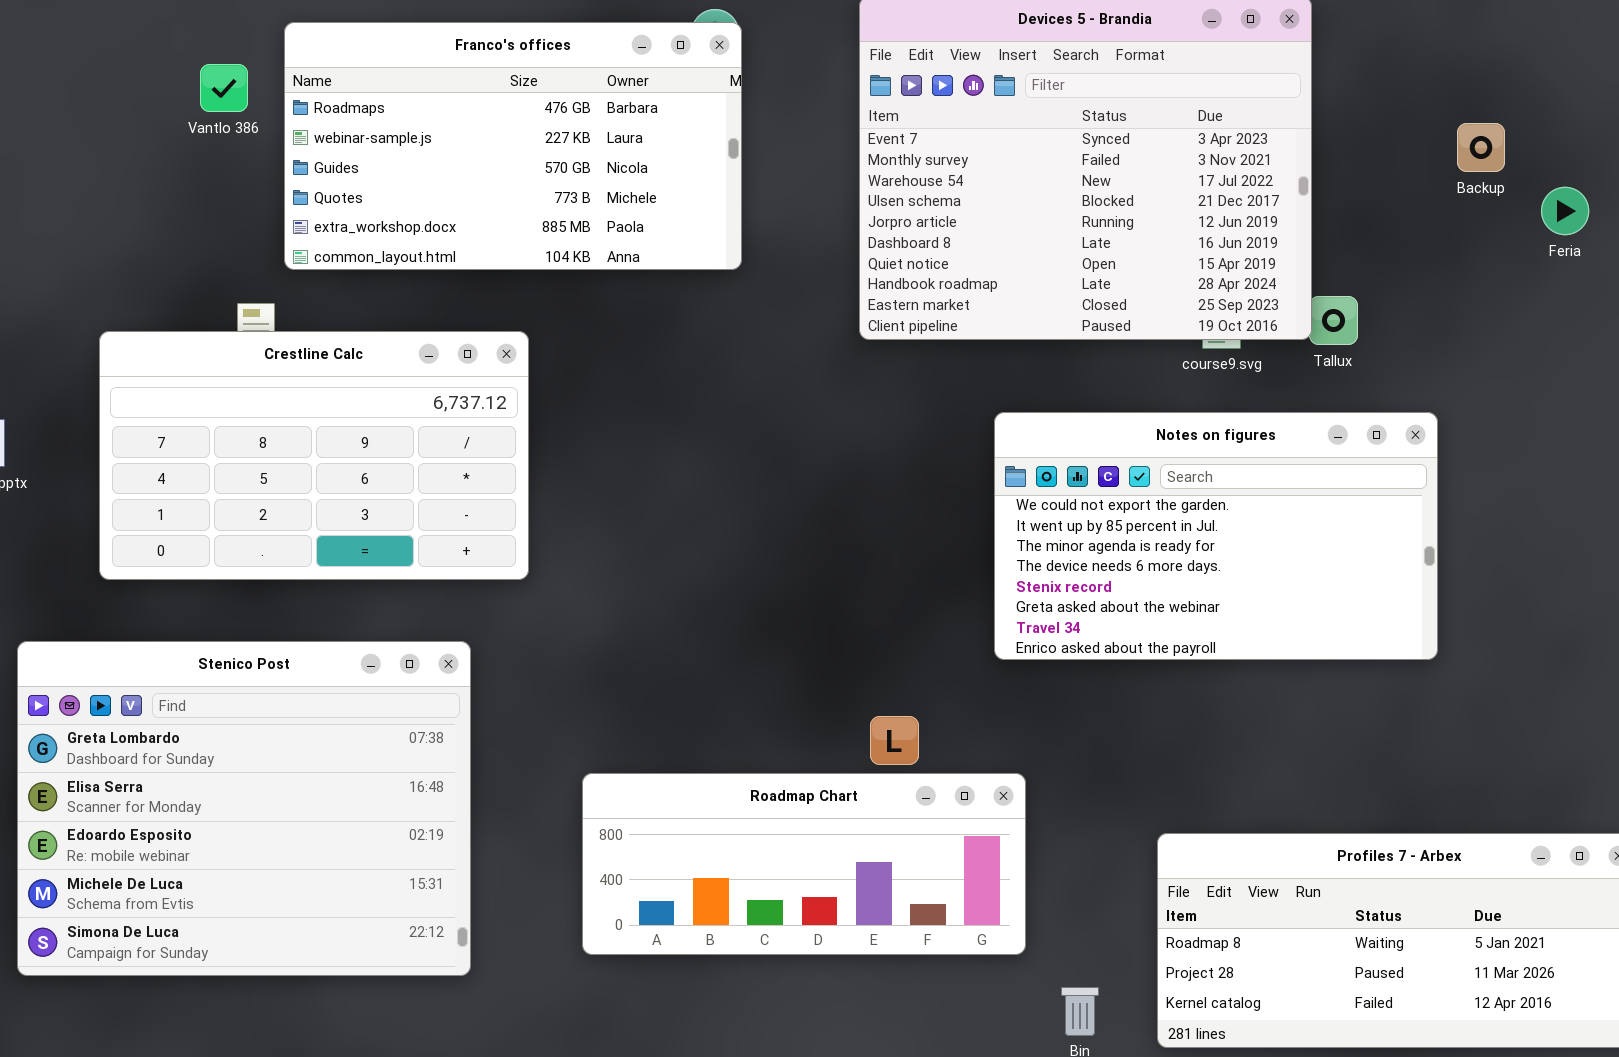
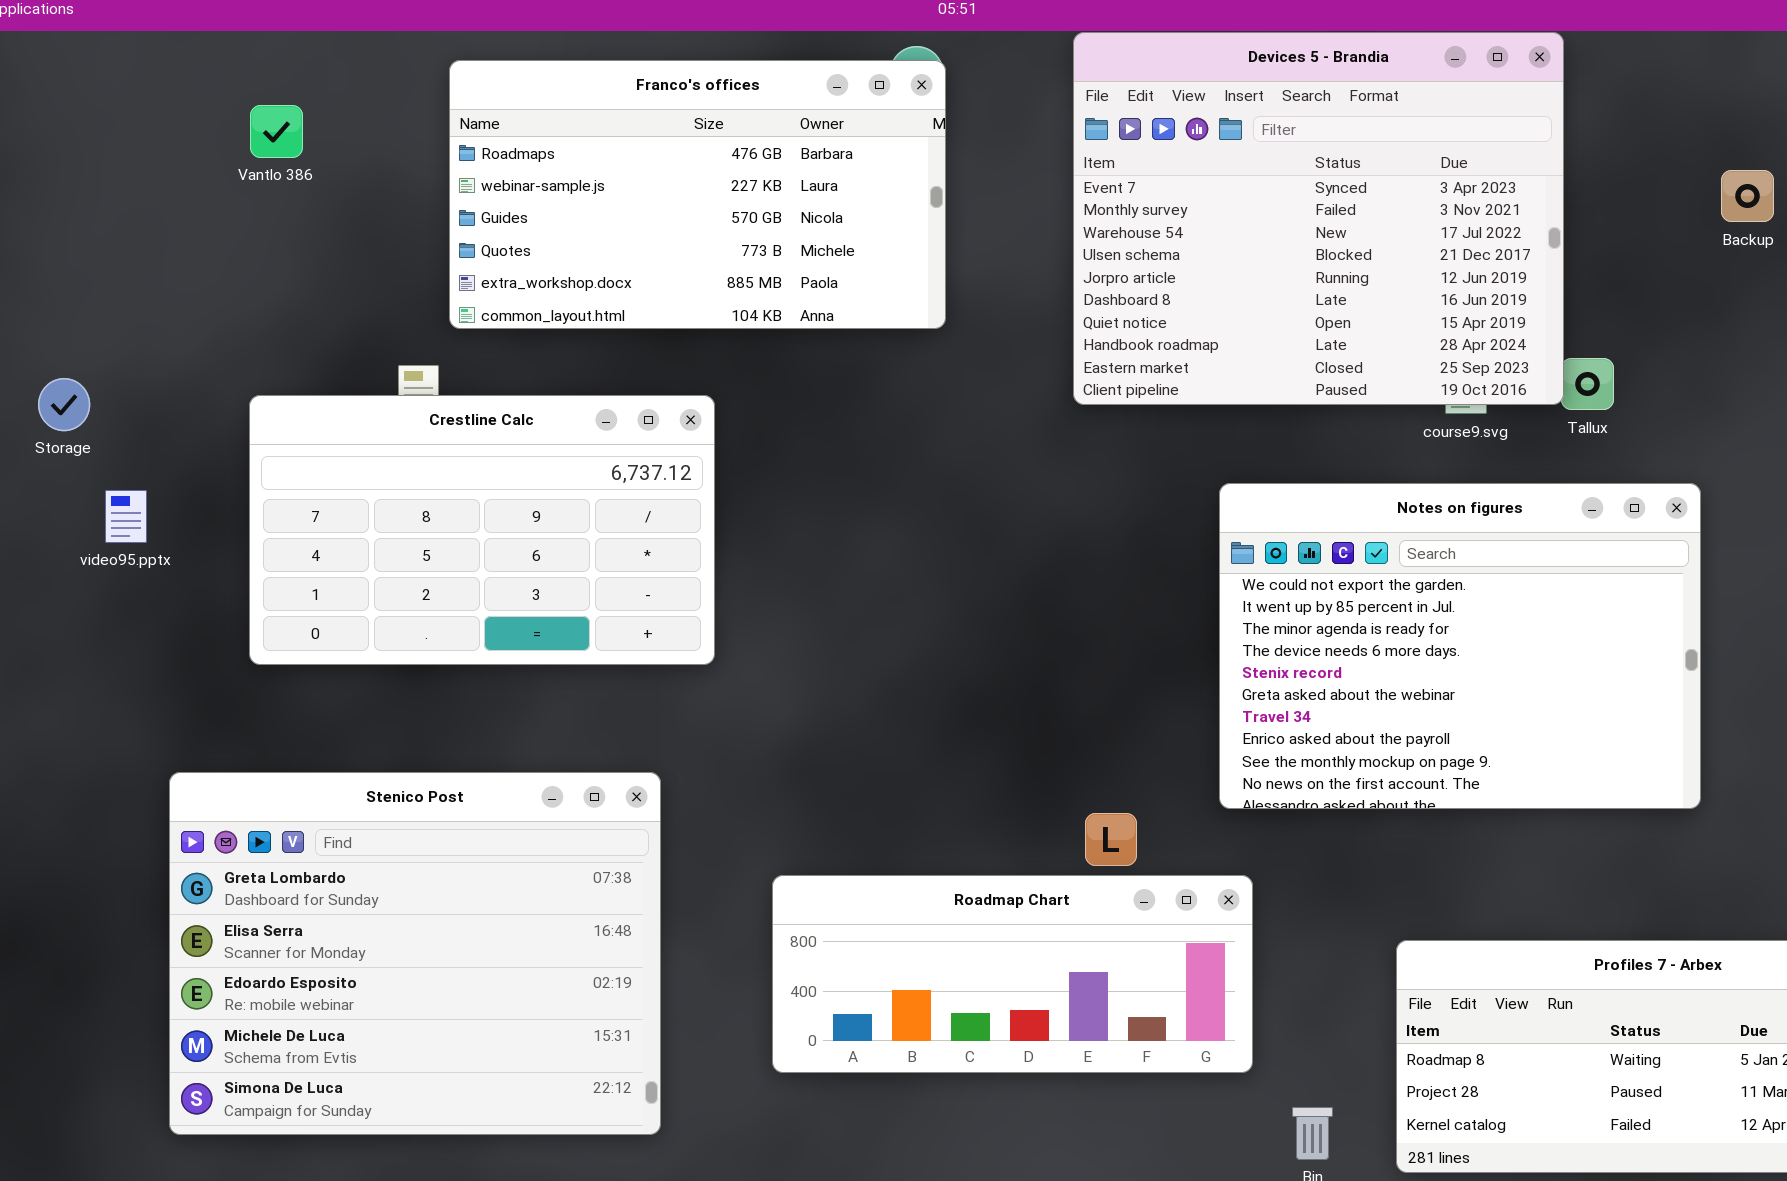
Vantlo 386: [200,64,248,112] -> [250,105,303,158], moved
Notes on figures: [994,412,1438,660] -> [1219,483,1701,809], resized
Stenico Post: [17,641,471,976] -> [169,772,661,1135], moved

